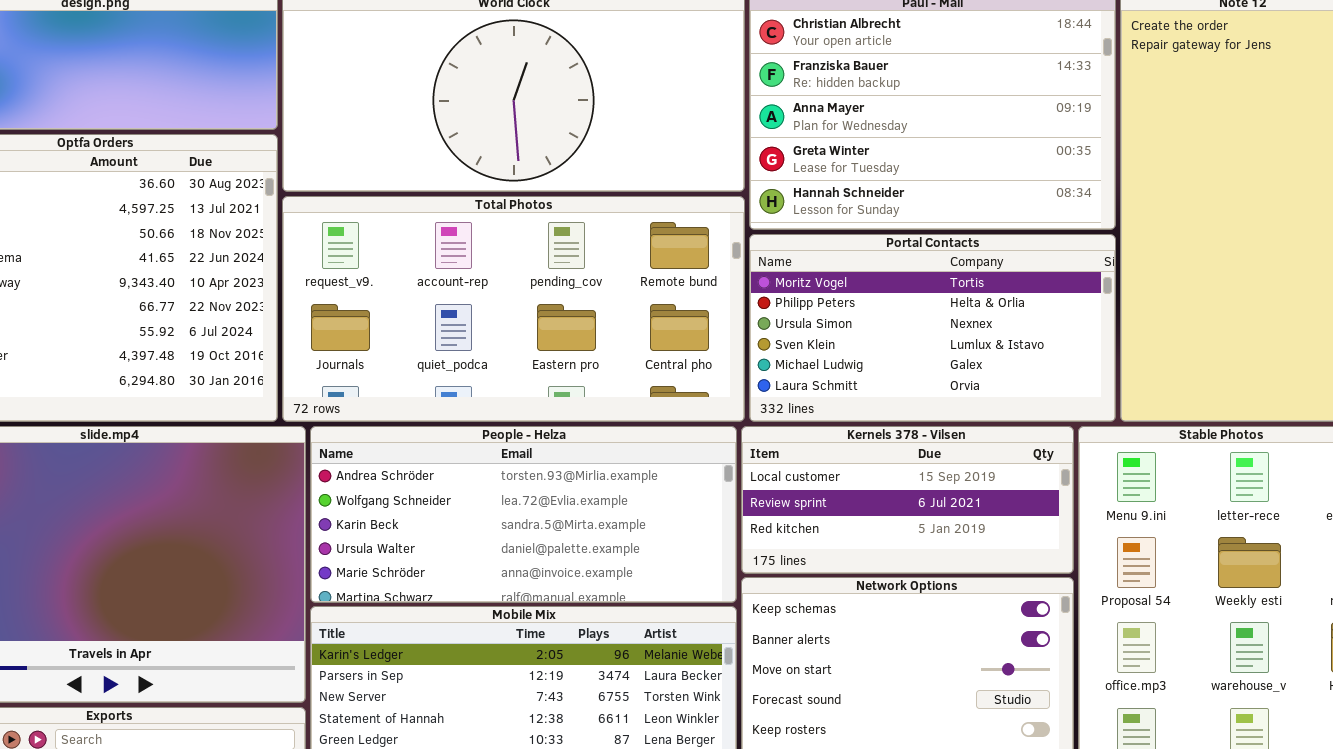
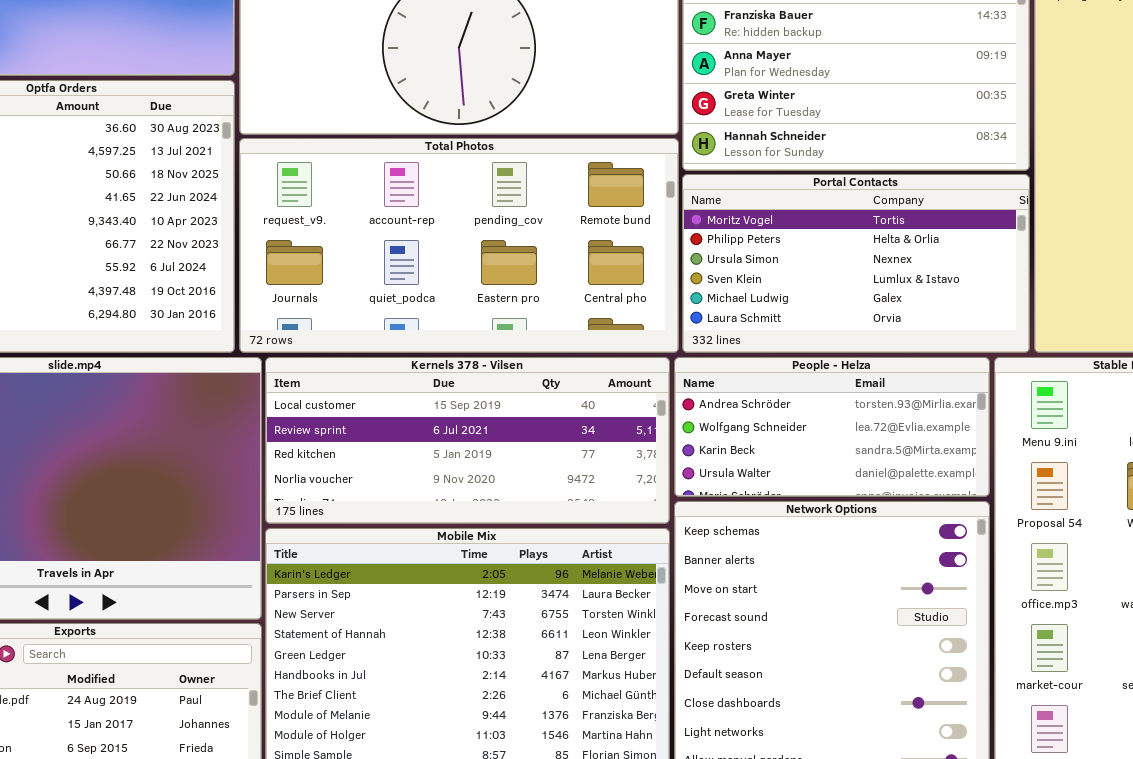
People - Helza: [310,426,737,603] -> [674,357,990,497], moved, resized
Kernels 378 - Vilsen: [741,426,1074,574] -> [265,357,670,524], moved, resized

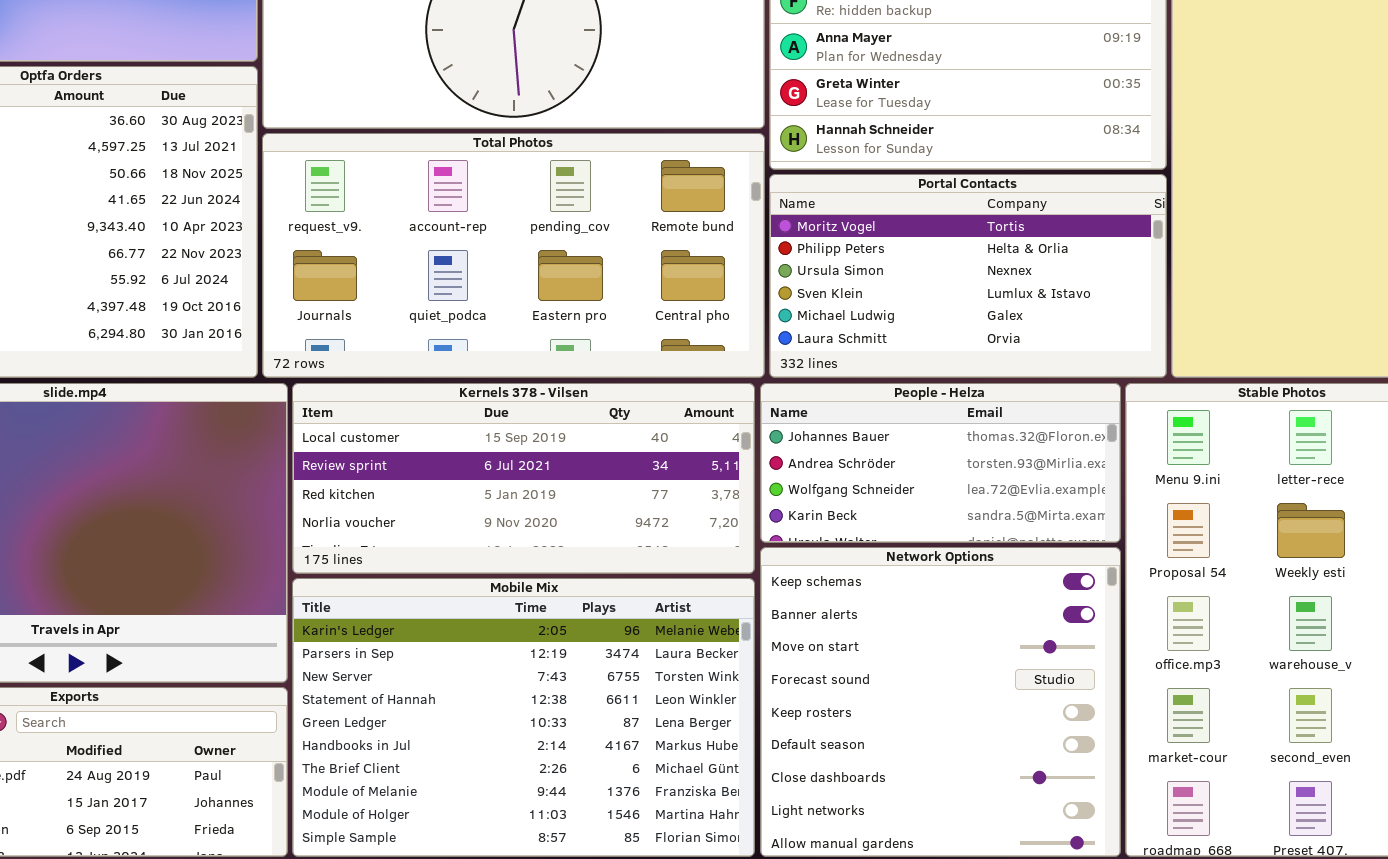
People - Helza: [674,357,990,497] -> [760,383,1121,543], scrolled up 1 row

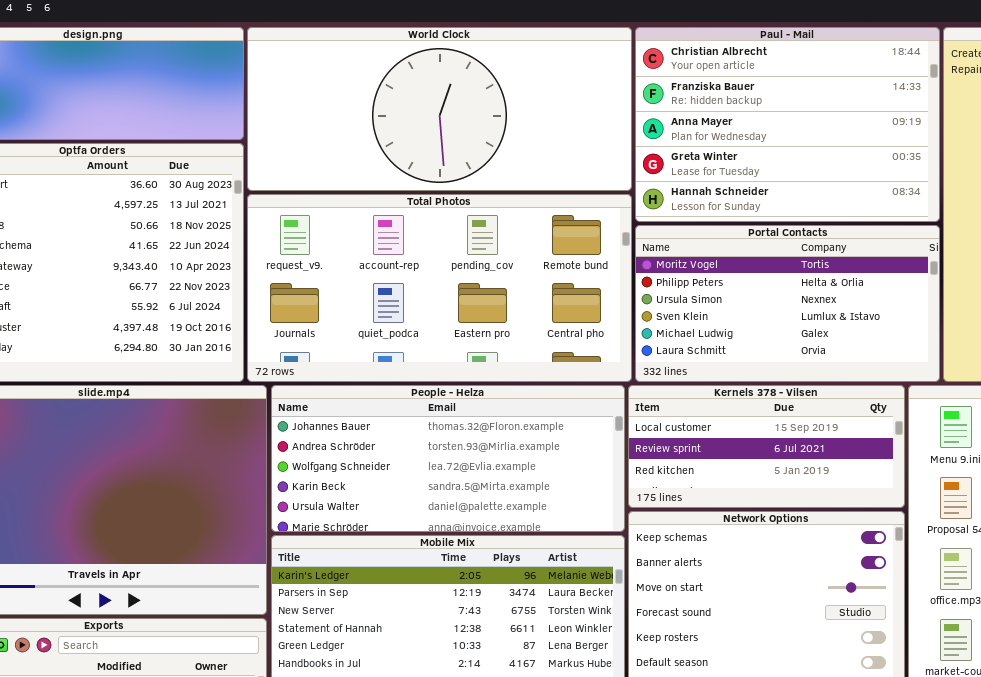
Kernels 378 - Vilsen: [292,383,755,574] -> [628,385,905,508], moved, resized
People - Helza: [760,383,1121,543] -> [271,385,625,532], moved, resized

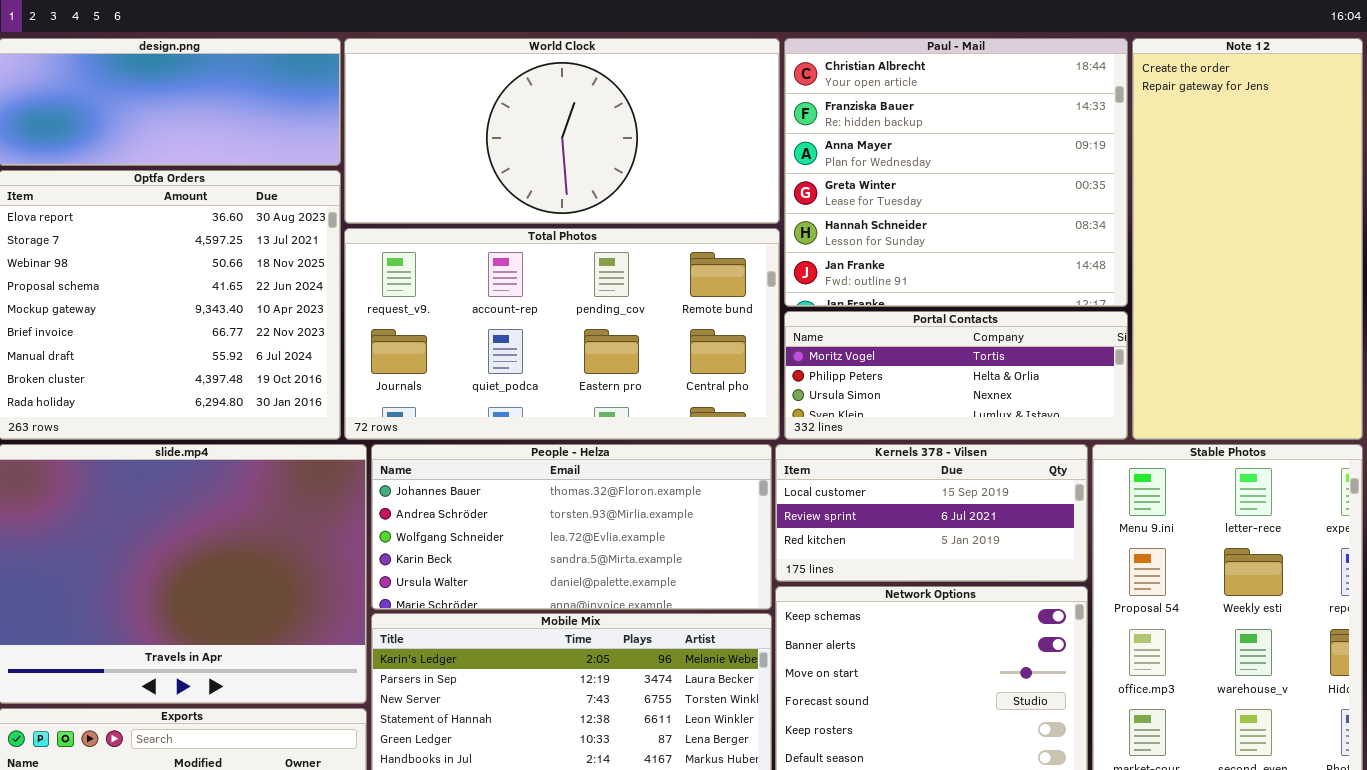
Paul - Mail: [635,27,940,222] -> [784,38,1128,307], resized
Portal Contacts: [635,225,940,382] -> [784,311,1128,440], resized

